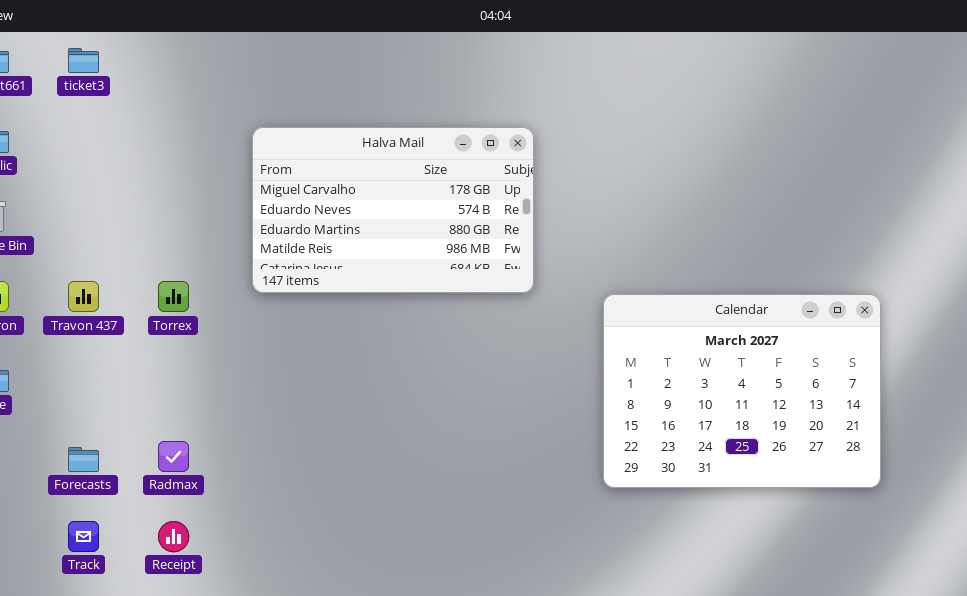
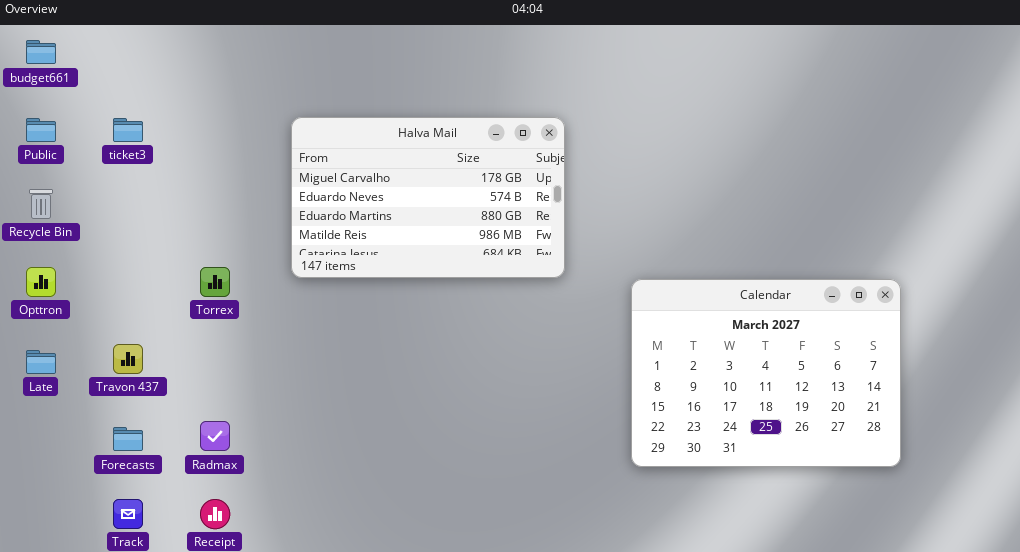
ticket3: [68,48,99,73] -> [113,118,143,142], moved
Travon 437: [68,281,99,312] -> [113,344,143,374], moved

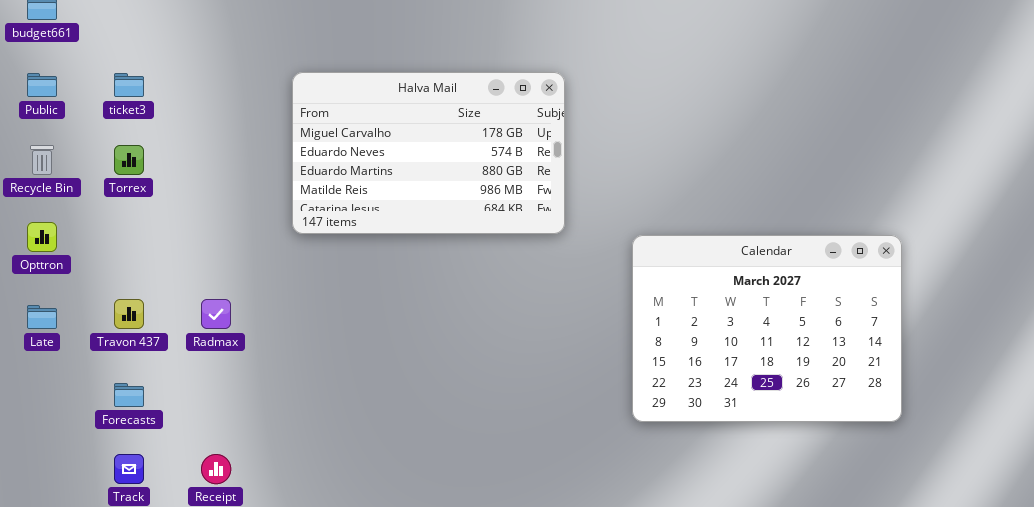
Torrex: [200,267,230,297] -> [114,145,144,175], moved
Radmax: [200,421,230,451] -> [201,299,231,329], moved

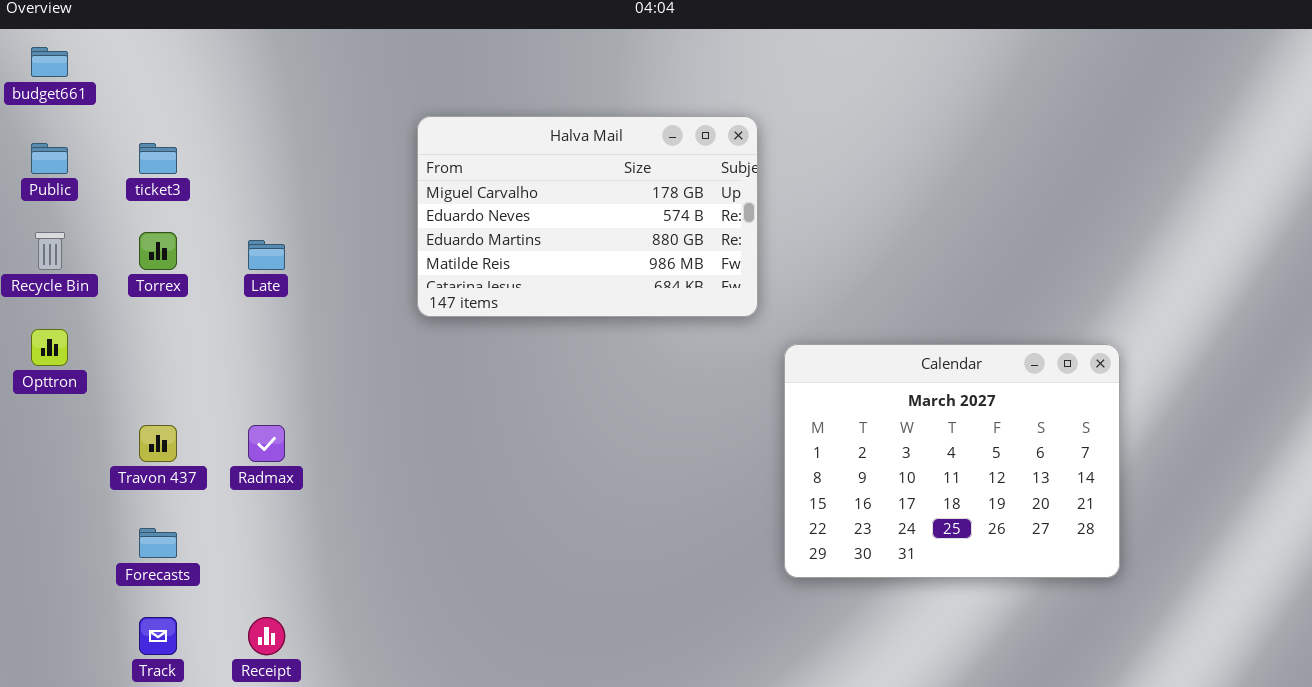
Halva Mail: [292,72,565,234] -> [417,116,758,317], moved
Late: [27,305,57,329] -> [248,240,285,270], moved

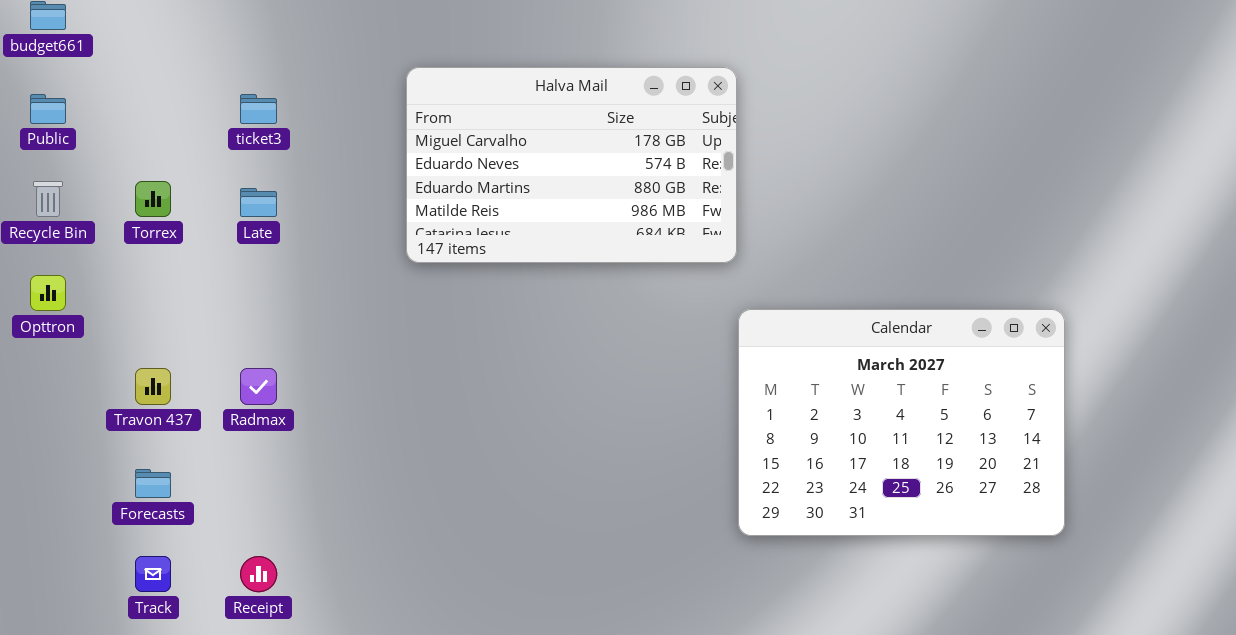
ticket3: [139,143,177,174] -> [240,94,277,124], moved
Calendar: [784,344,1120,578] -> [738,309,1065,536], moved

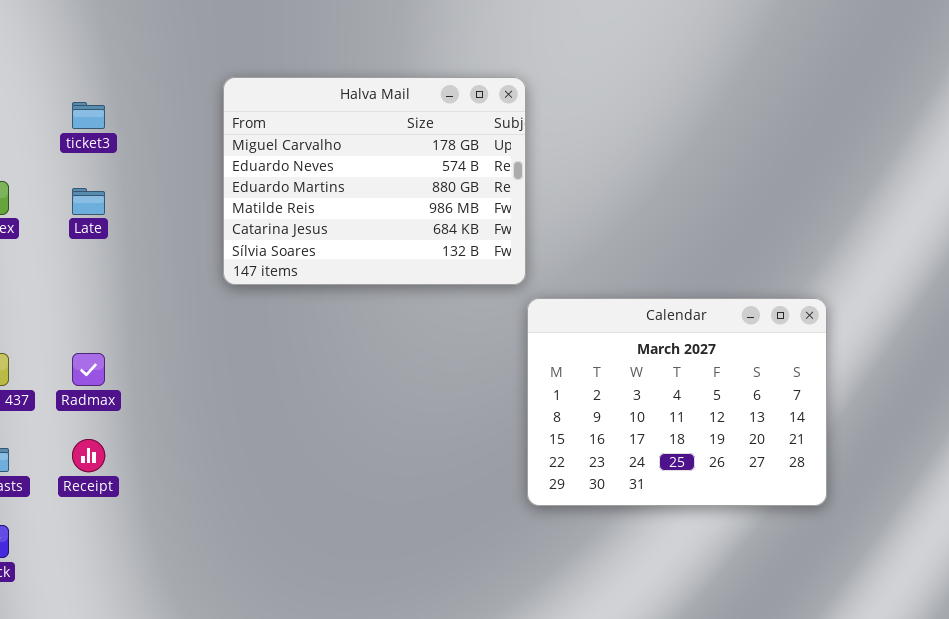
Halva Mail: [406,67,737,263] -> [223,77,526,285], resized
Receipt: [240,556,277,592] -> [72,439,105,472], moved

